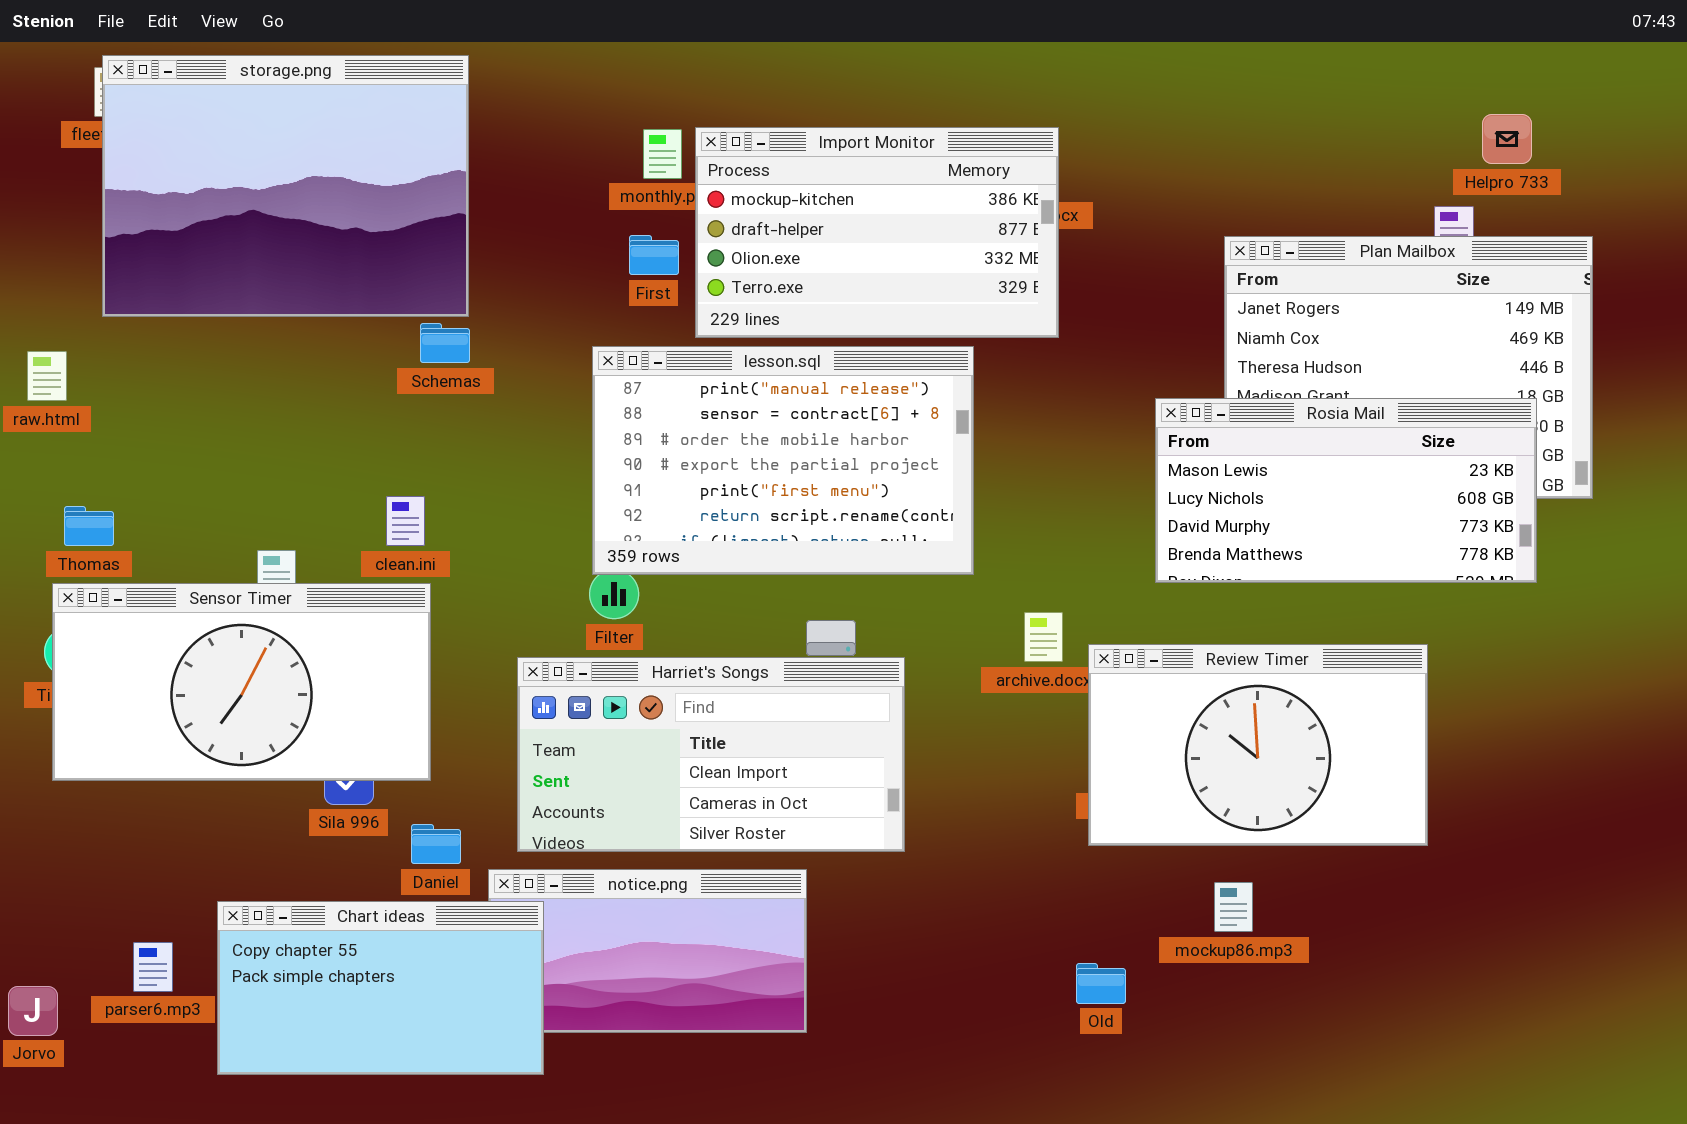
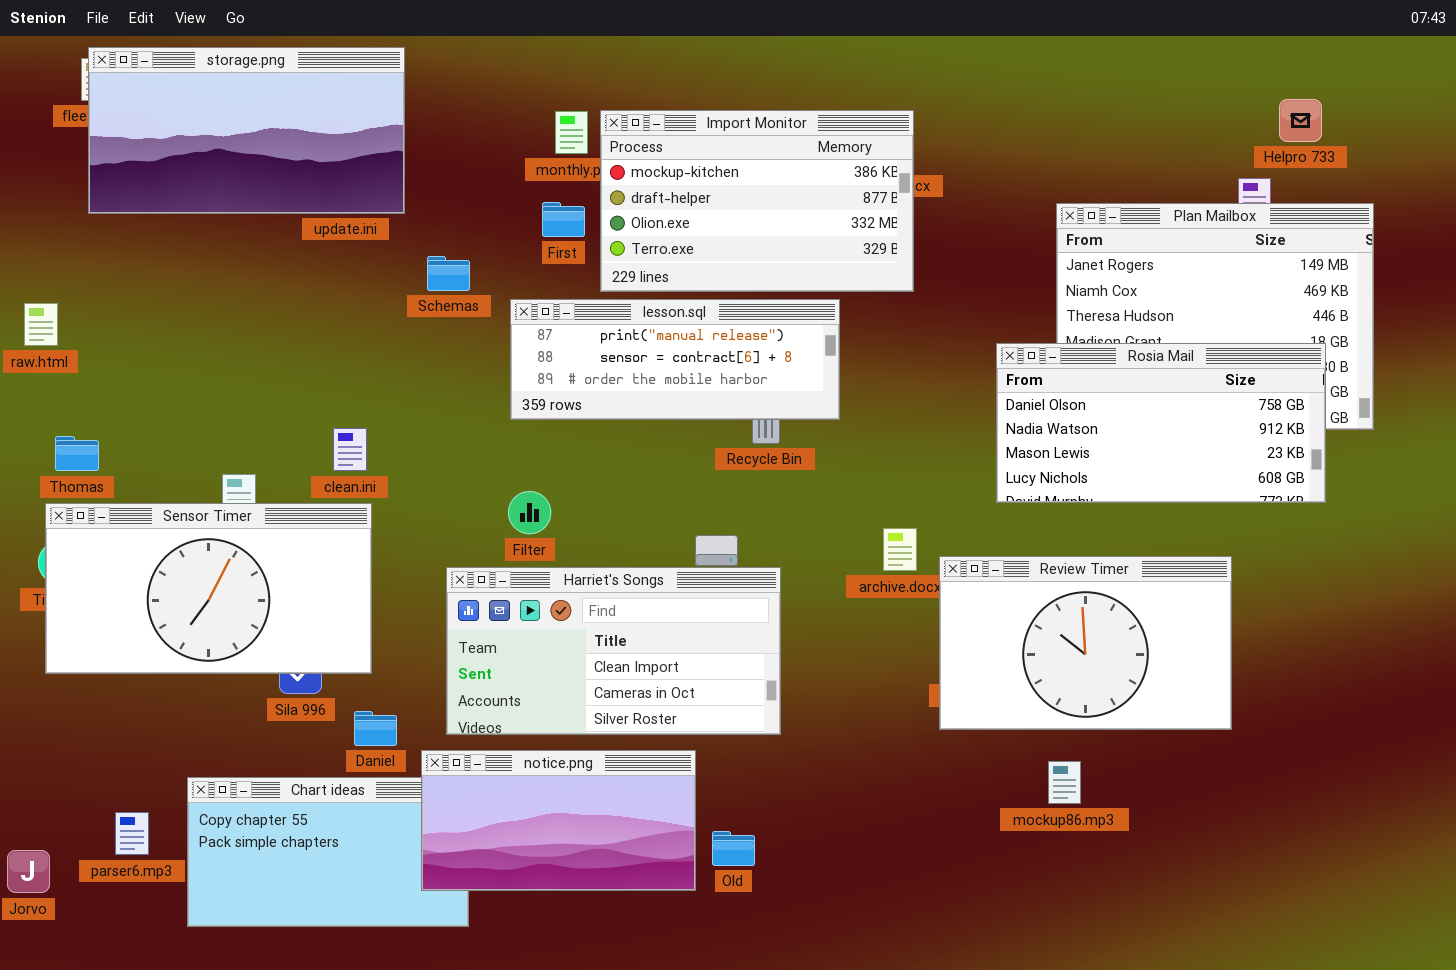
storage.png: [102,55,469,317] -> [88,47,405,214], resized
Schemas: [420,323,470,363] -> [427,256,470,291], moved
lesson.sql: [592,346,974,575] -> [510,299,840,420], resized
Rosia Mail: [1155,398,1537,583] -> [996,343,1326,503], scrolled up 2 rows
notice.png: [488,869,807,1033] -> [421,750,696,891], raised
Old: [1076,963,1126,1004] -> [712,831,755,866], moved

